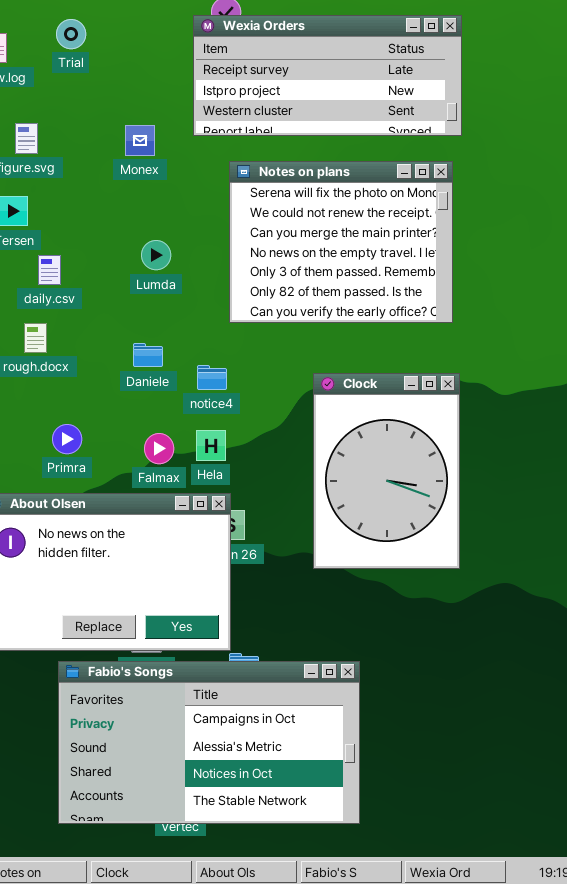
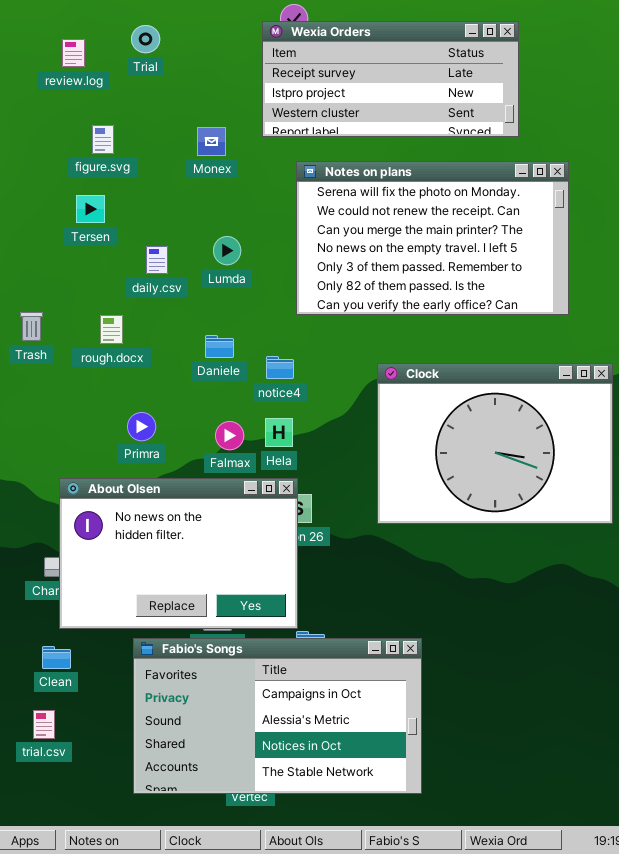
Notes on plans: [229,161,453,323] -> [296,161,569,315], resized
daily.csv: [38,255,61,285] -> [146,246,168,274], moved
Clock: [313,373,460,569] -> [377,363,613,524], resized

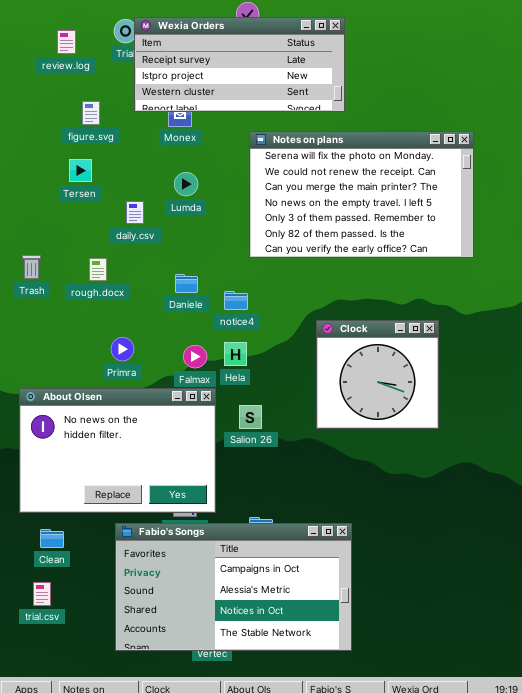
Wexia Orders: [262,21,519,137] -> [134,17,345,112], moved
Lumda: [213,236,241,265] -> [174,172,198,196], moved
Clock: [377,363,613,524] -> [316,320,439,429], resized
About Olsen: [59,478,298,629] -> [19,388,216,513], moved

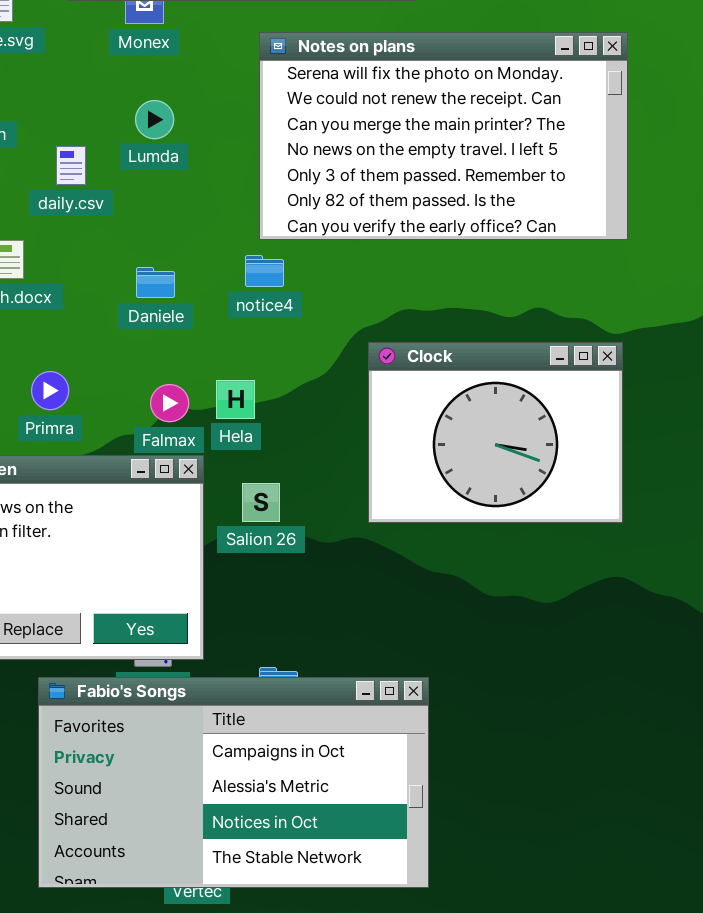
notice4: [224,291,248,310] -> [245,255,284,287], moved
Clock: [316,320,439,429] -> [368,342,623,523], resized

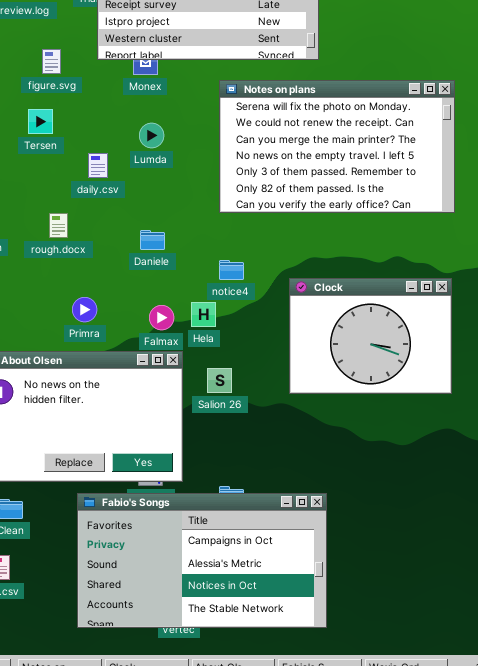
notice4: [245,255,284,287] -> [219,260,244,280], moved

